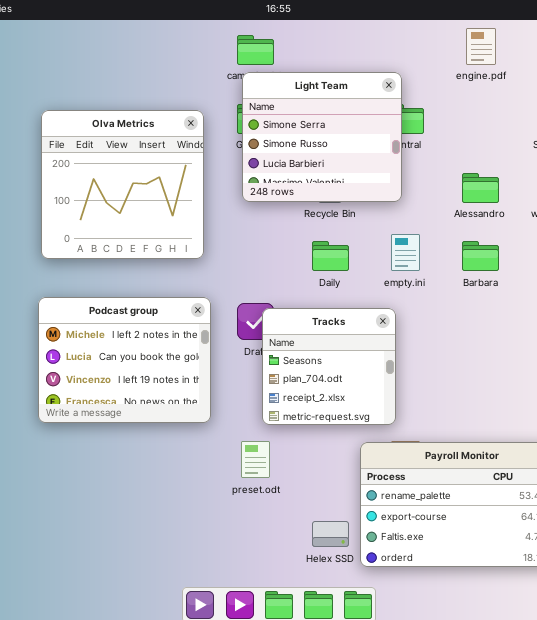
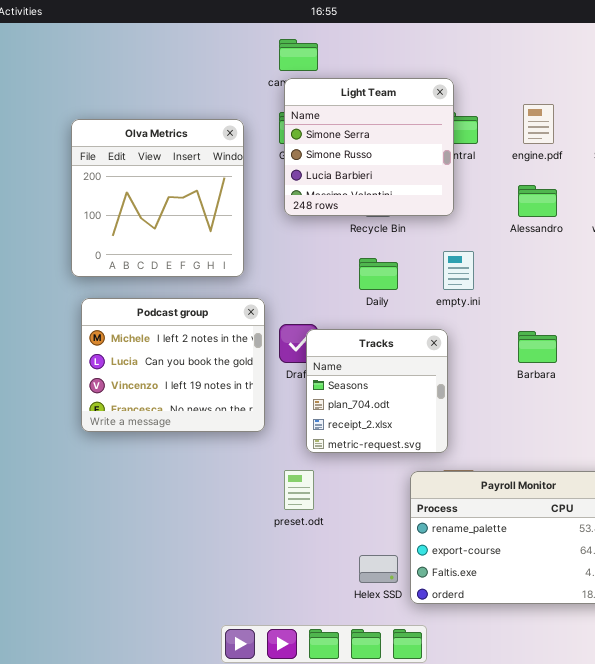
engine.pdf: [466,28,496,65] -> [523,104,554,144], moved
Barbara: [462,241,499,271] -> [518,331,557,363], moved
Podcast group: [38,297,211,423] -> [81,298,265,432], moved

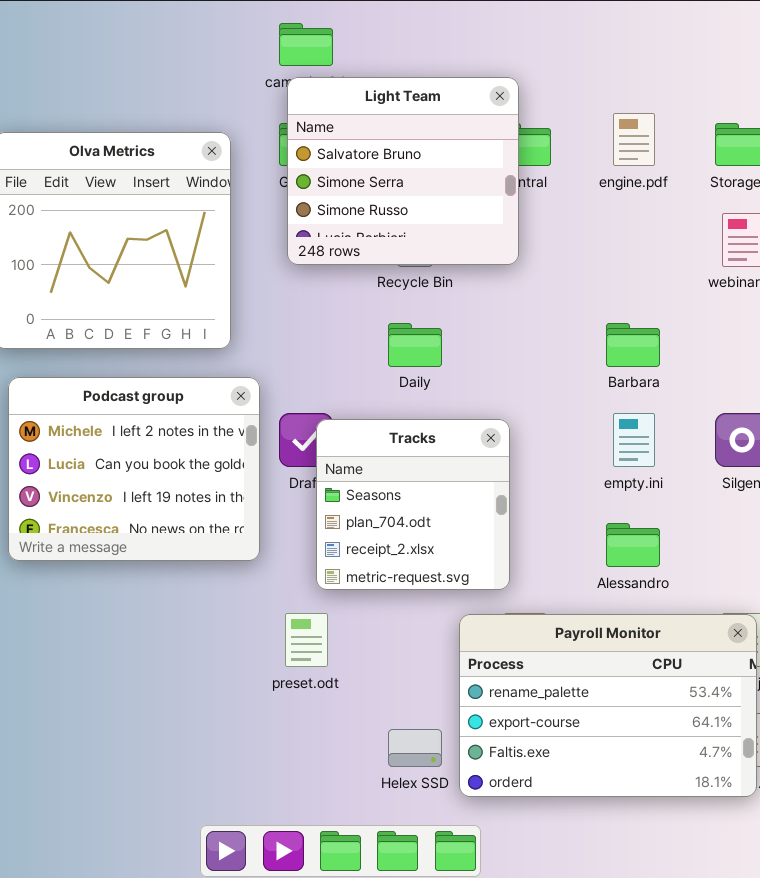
Light Team: [284,78,454,216] -> [287,77,519,265], scrolled up 1 row
Alessandro: [518,185,557,217] -> [606,523,660,567], moved
empty.ini: [443,251,474,290] -> [613,413,655,467], moved
Barbara: [518,331,557,363] -> [606,323,660,367], moved

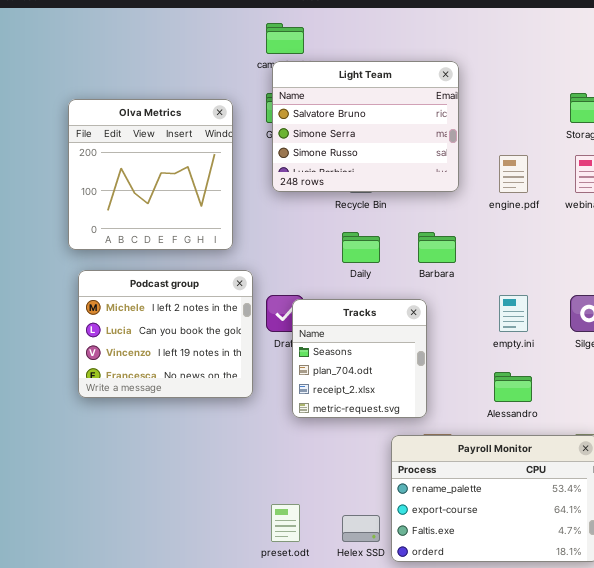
Light Team: [287,77,519,265] -> [272,61,459,192], resized
engine.pdf: [613,113,655,166] -> [499,155,528,193], moved
Barbara: [606,323,660,367] -> [418,232,456,263], moved
preset.odt: [285,613,328,667] -> [271,504,300,542], moved

